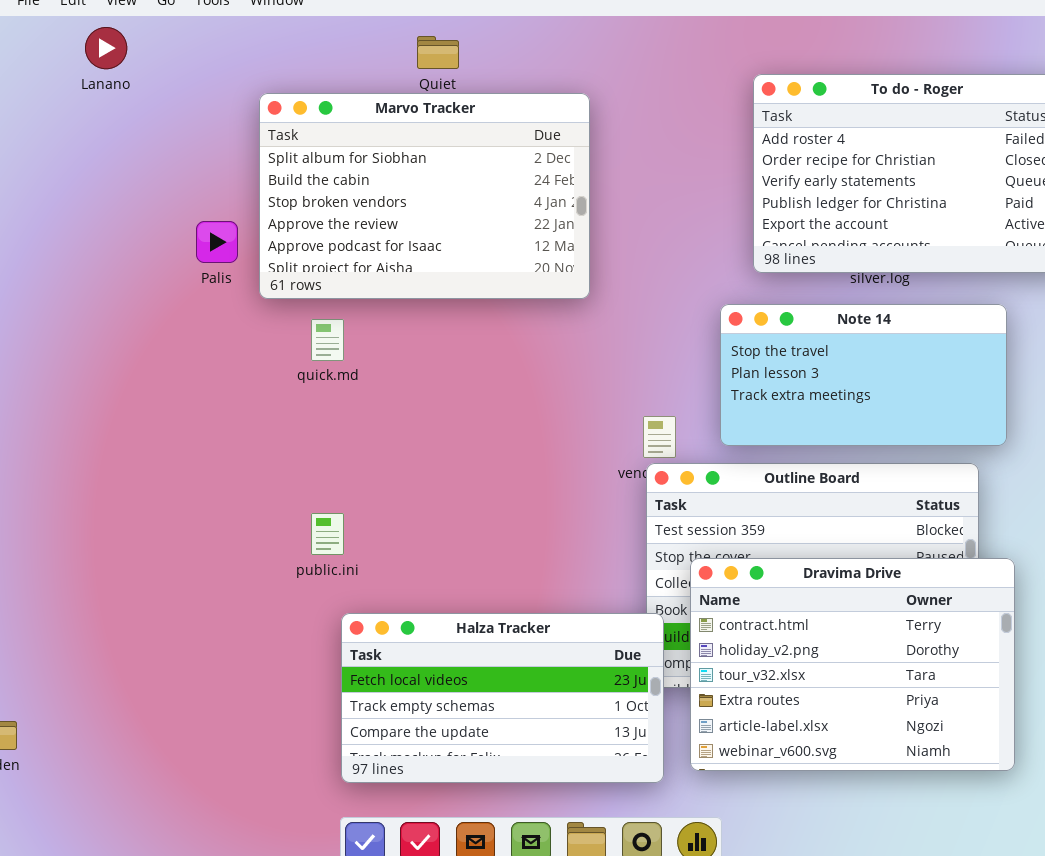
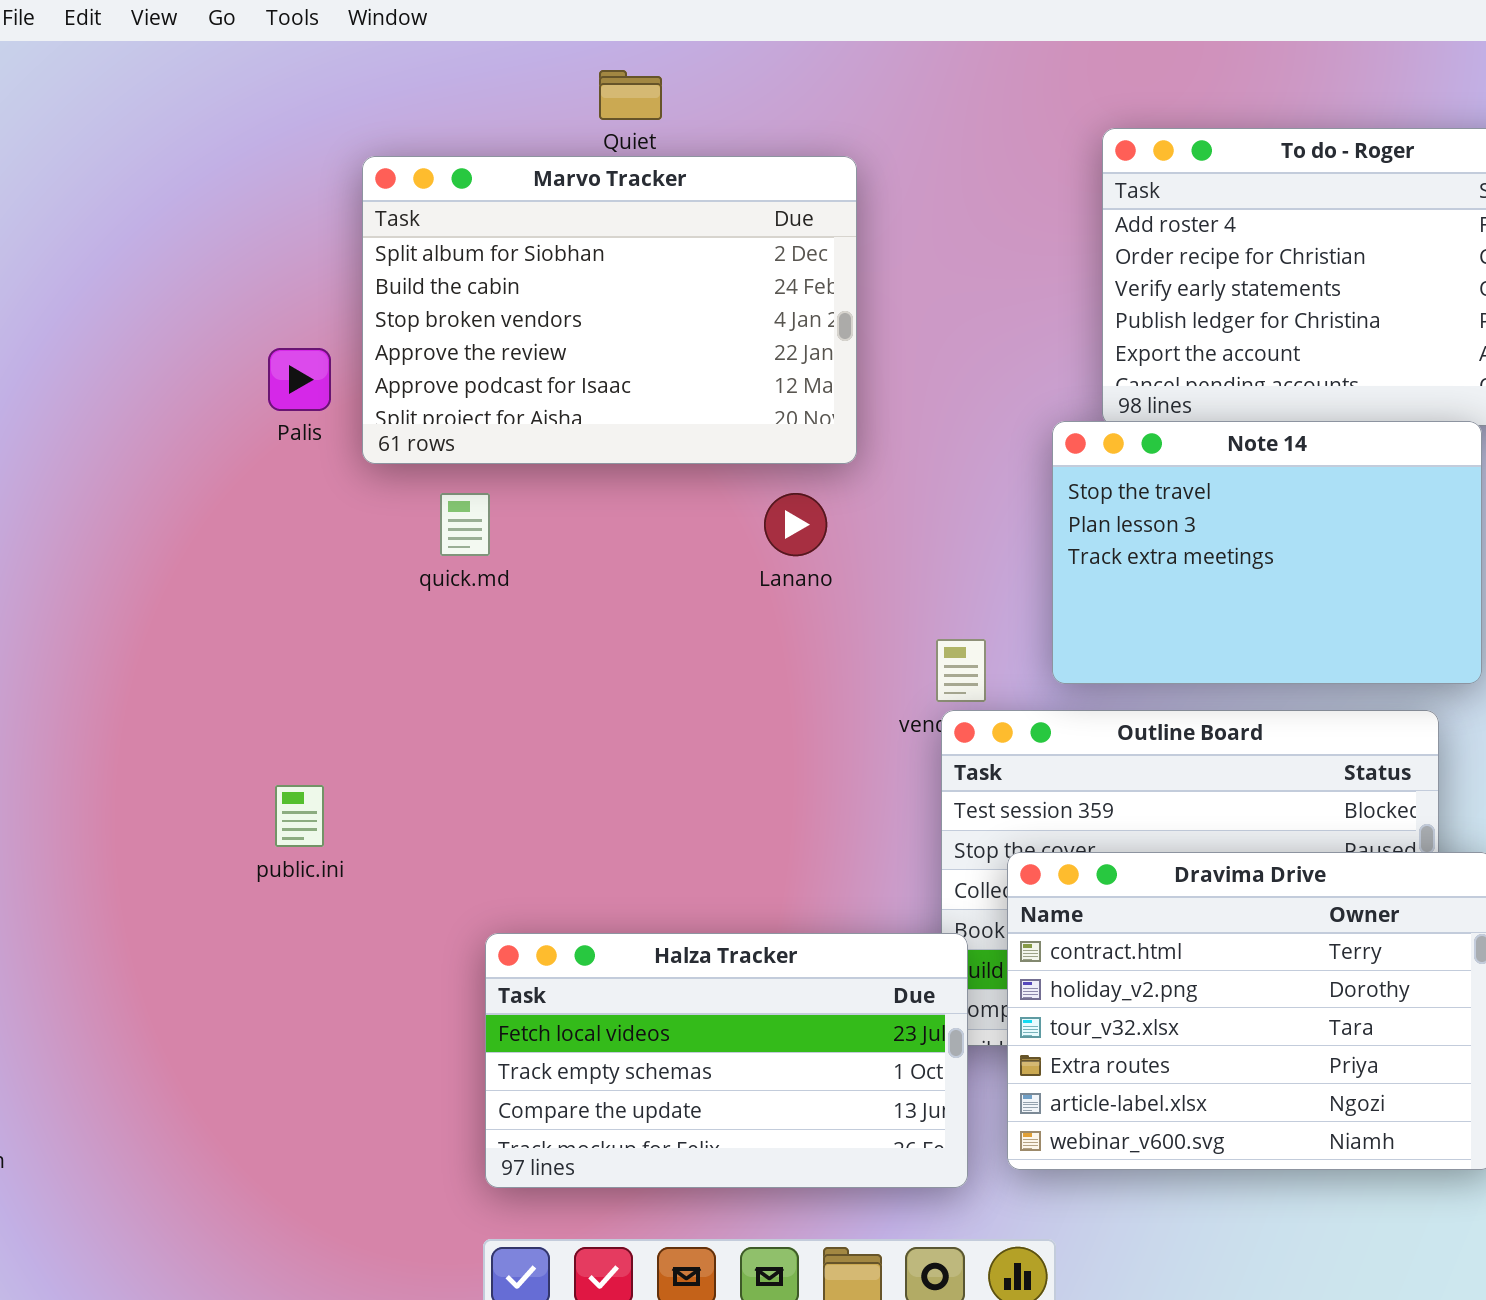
Lanano: [85,27,127,69] -> [764,493,827,556], moved
Note 14: [720,304,1007,446] -> [1052,421,1482,684], resized
public.ini: [311,513,344,555] -> [275,785,324,847], moved

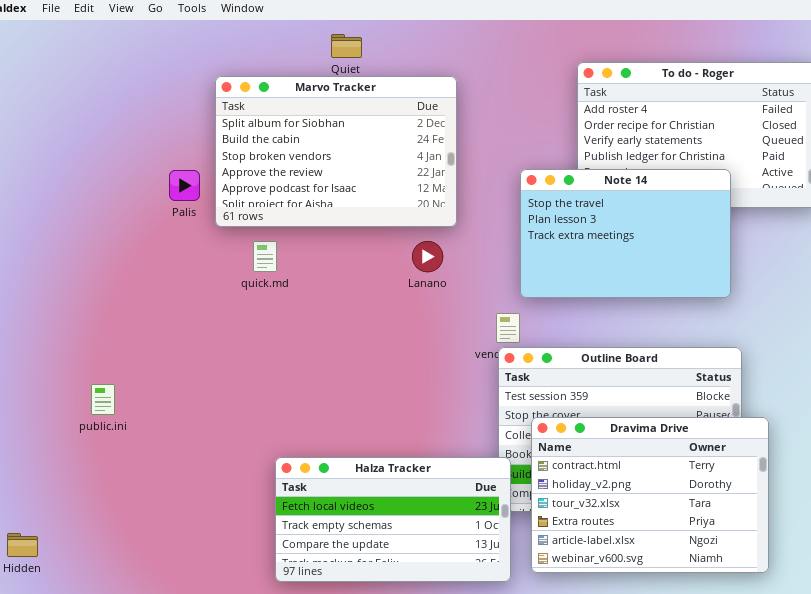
Note 14: [1052,421,1482,684] -> [520,169,731,298], moved
public.ini: [275,785,324,847] -> [91,384,115,415], moved

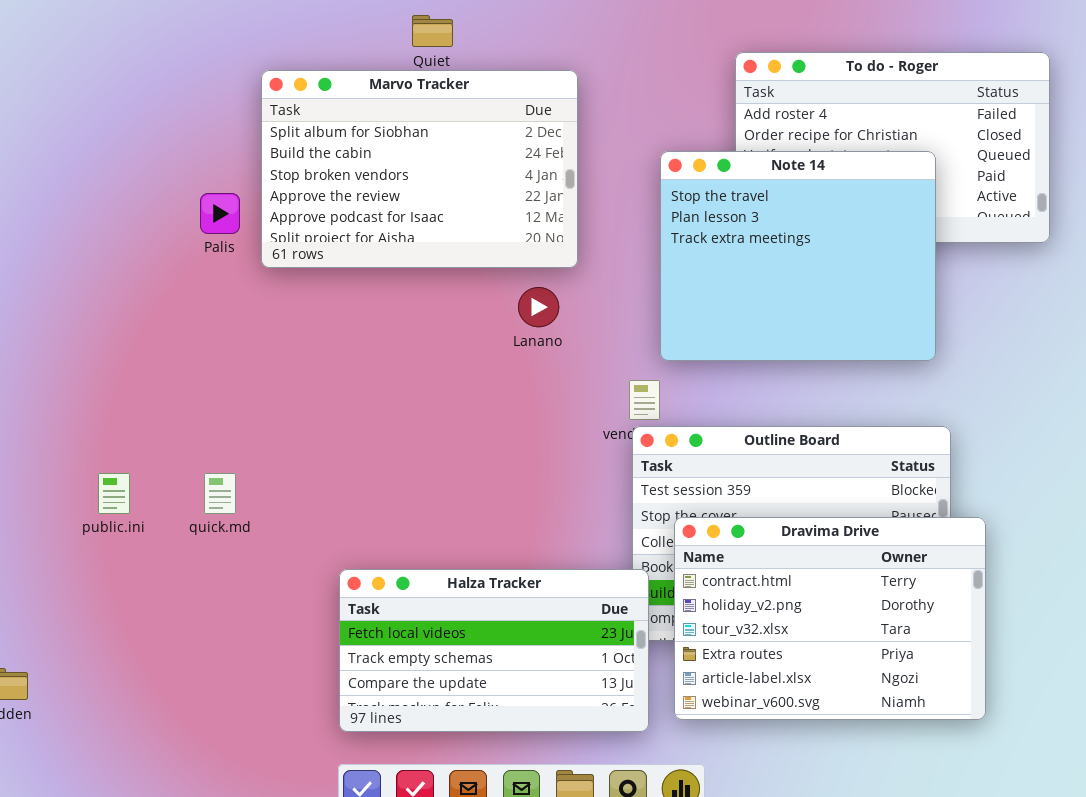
Note 14: [520,169,731,298] -> [660,151,936,361], resized
quick.md: [253,241,277,272] -> [204,473,236,514], moved

